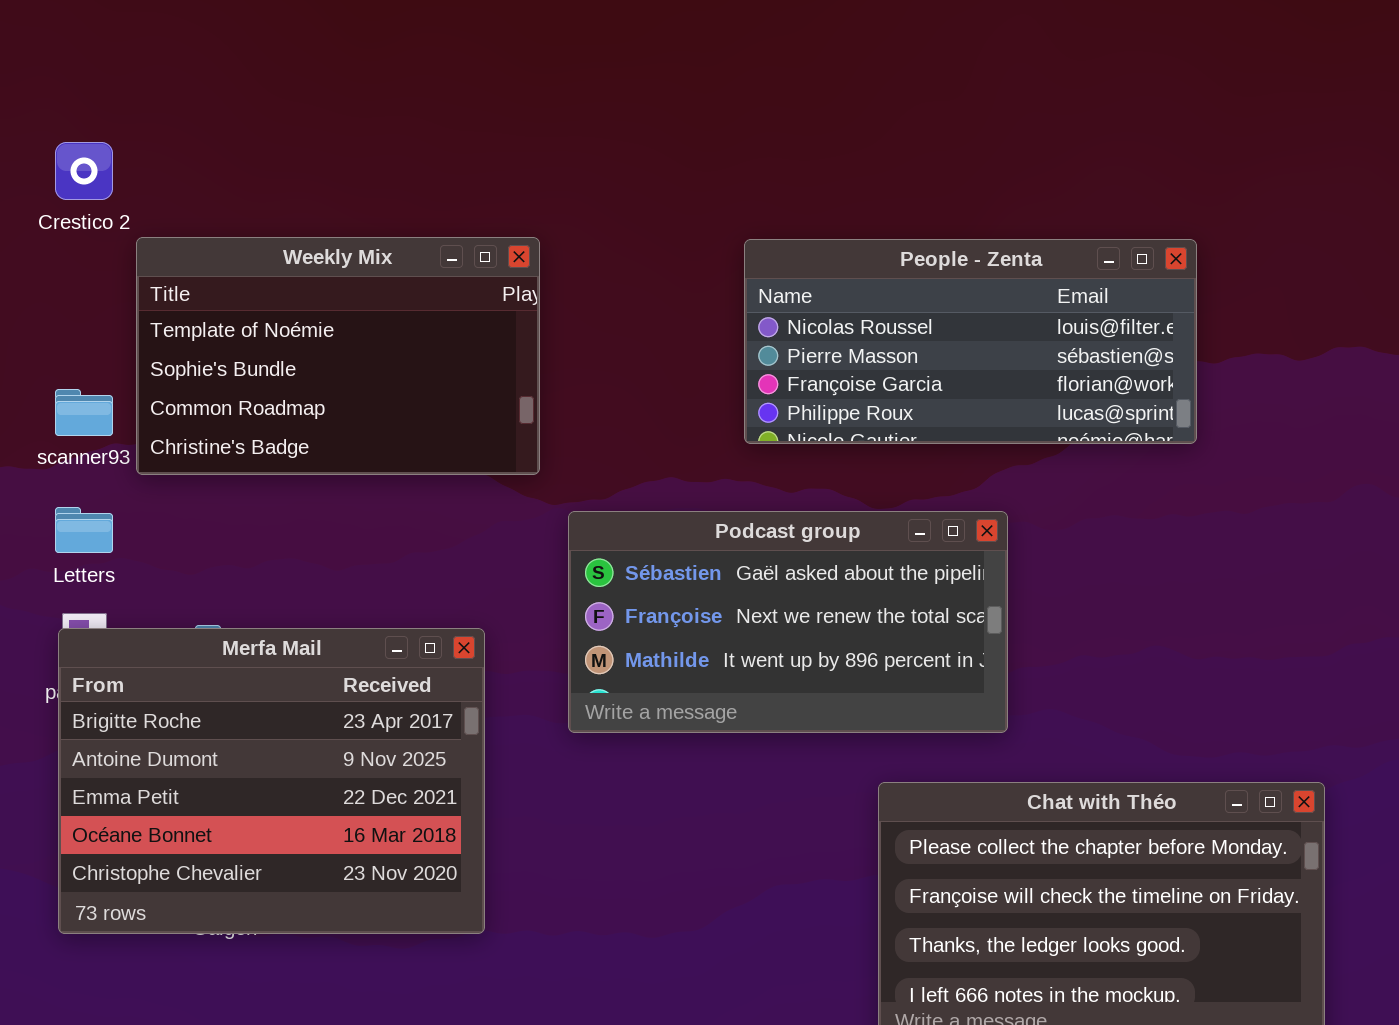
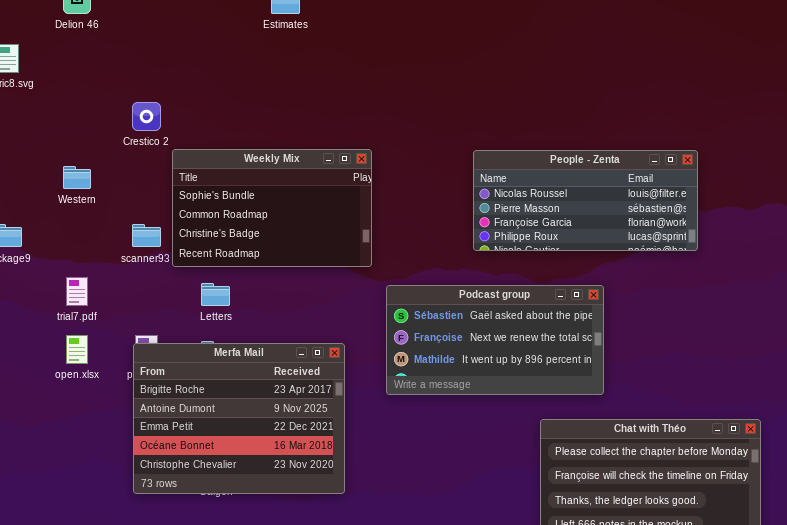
Weekly Mix: [136,237,540,475] -> [172,149,372,267], scrolled down 1 row
Letters: [55,507,113,553] -> [201,283,230,306], moved

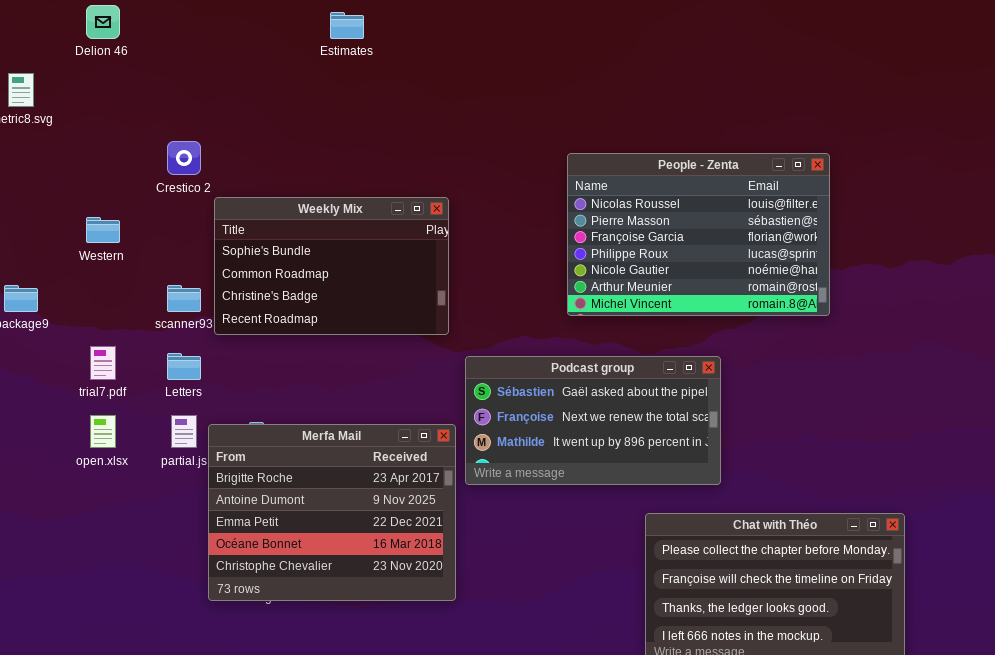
People - Zenta: [473,150,698,251] -> [567,153,830,316], resized
Letters: [201,283,230,306] -> [167,353,201,380], moved
Merfa Mail: [133,343,345,494] -> [208,424,456,601], moved

